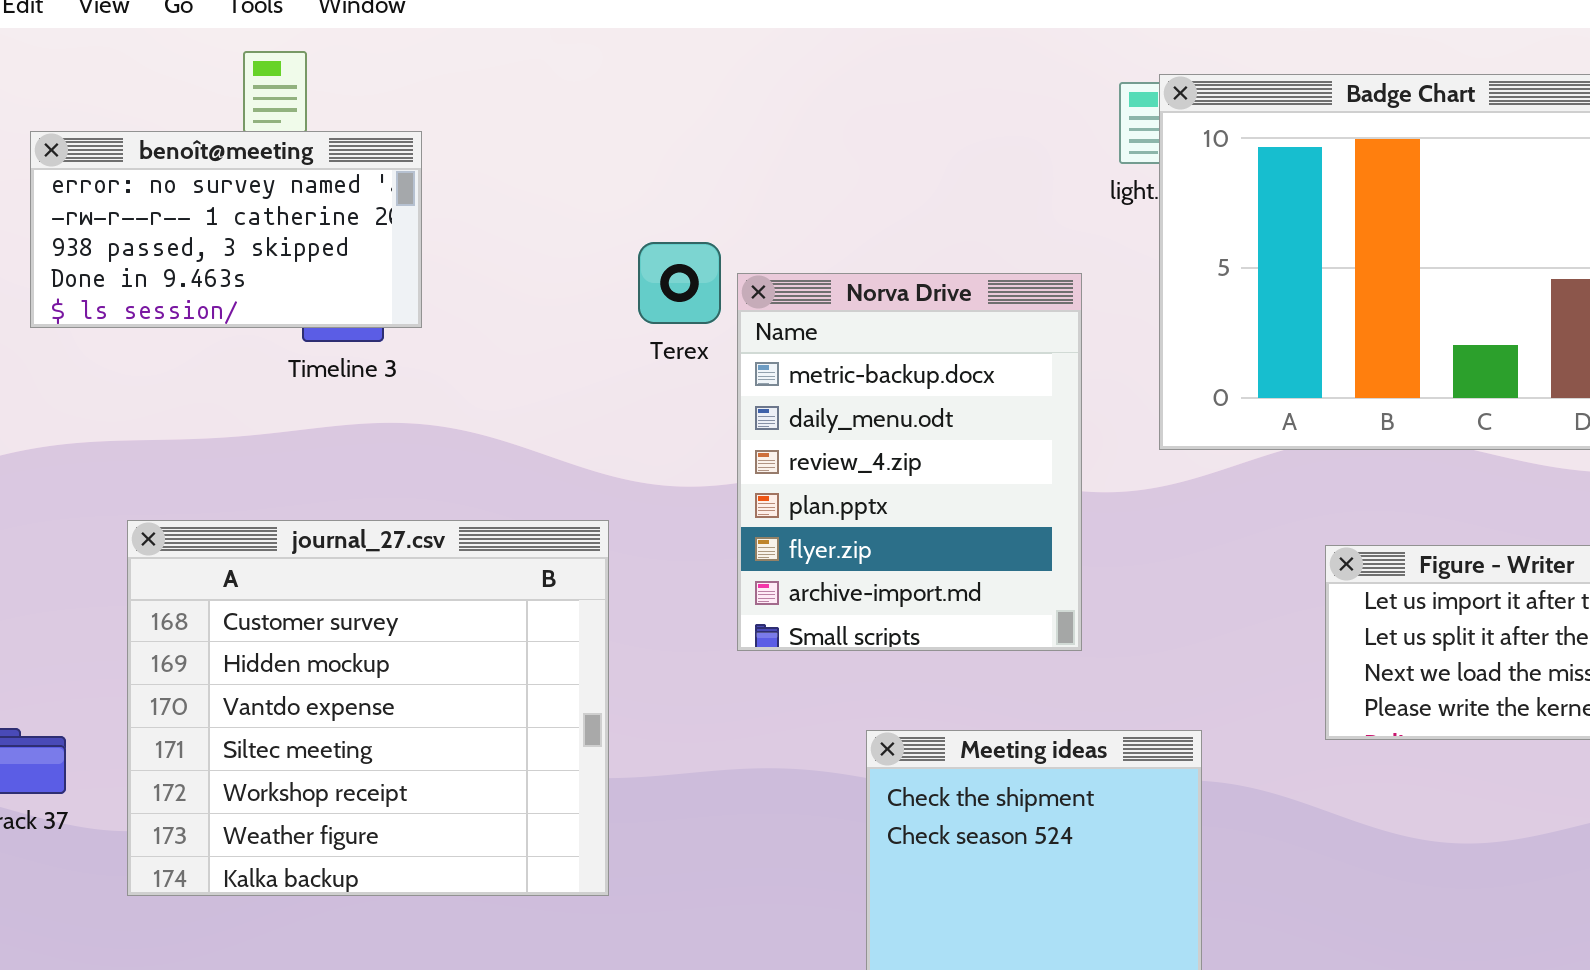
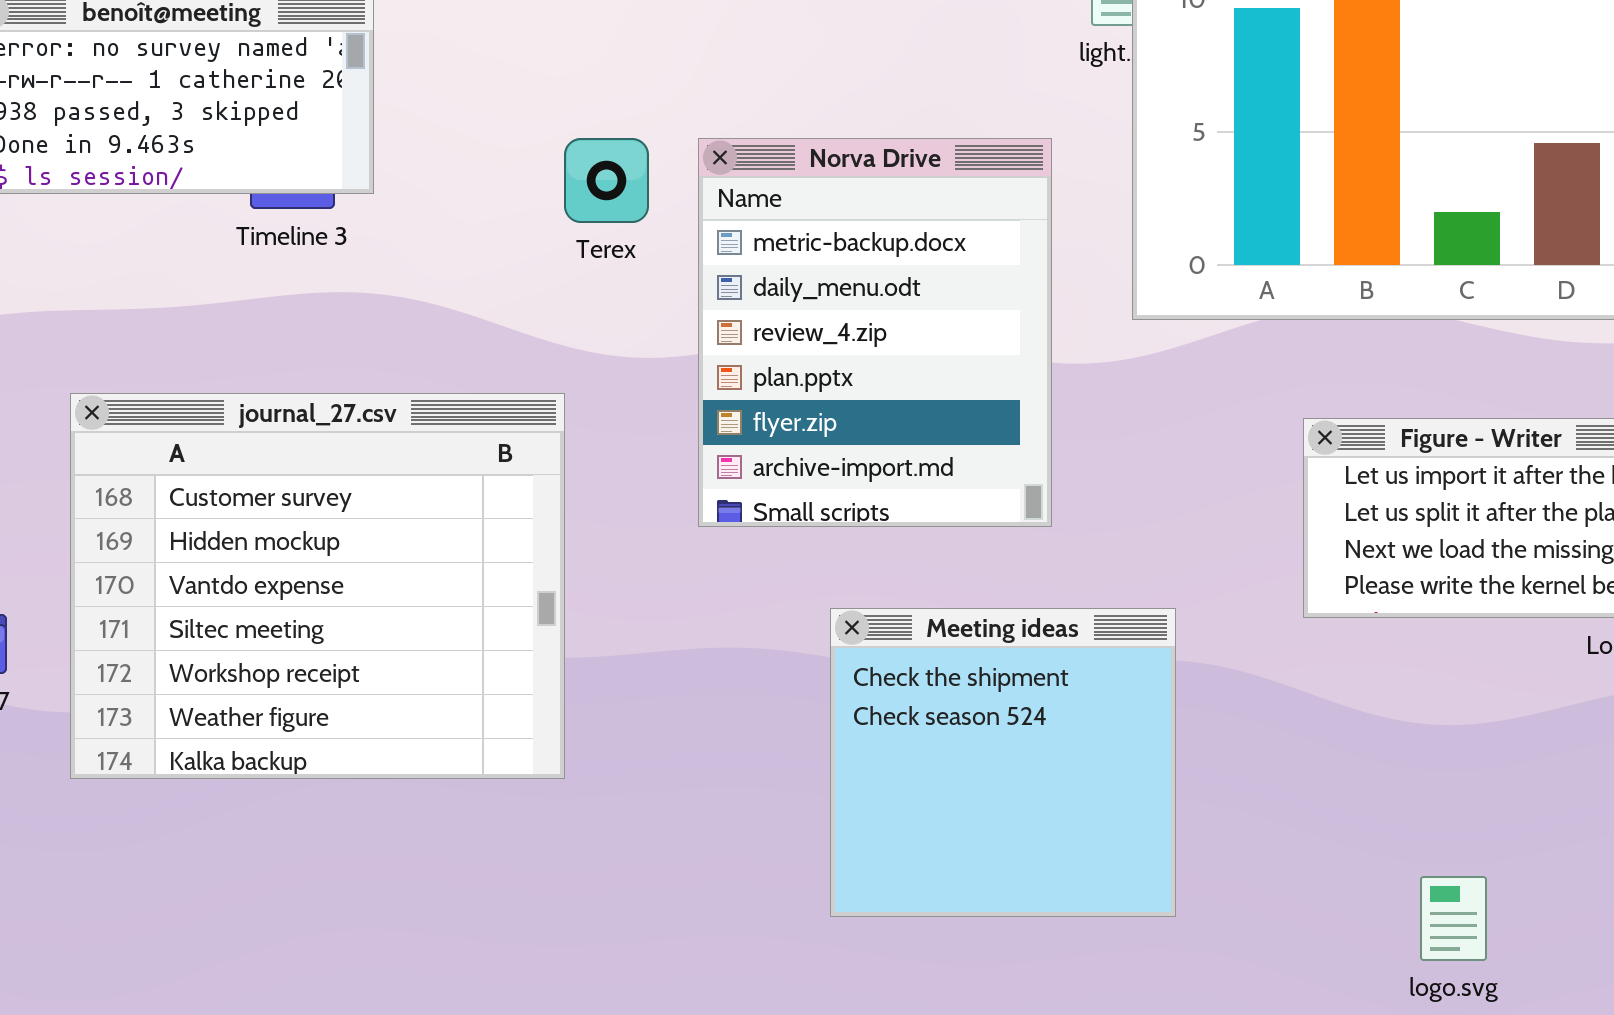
Terex: [638,242,721,324] -> [564,138,649,223], moved

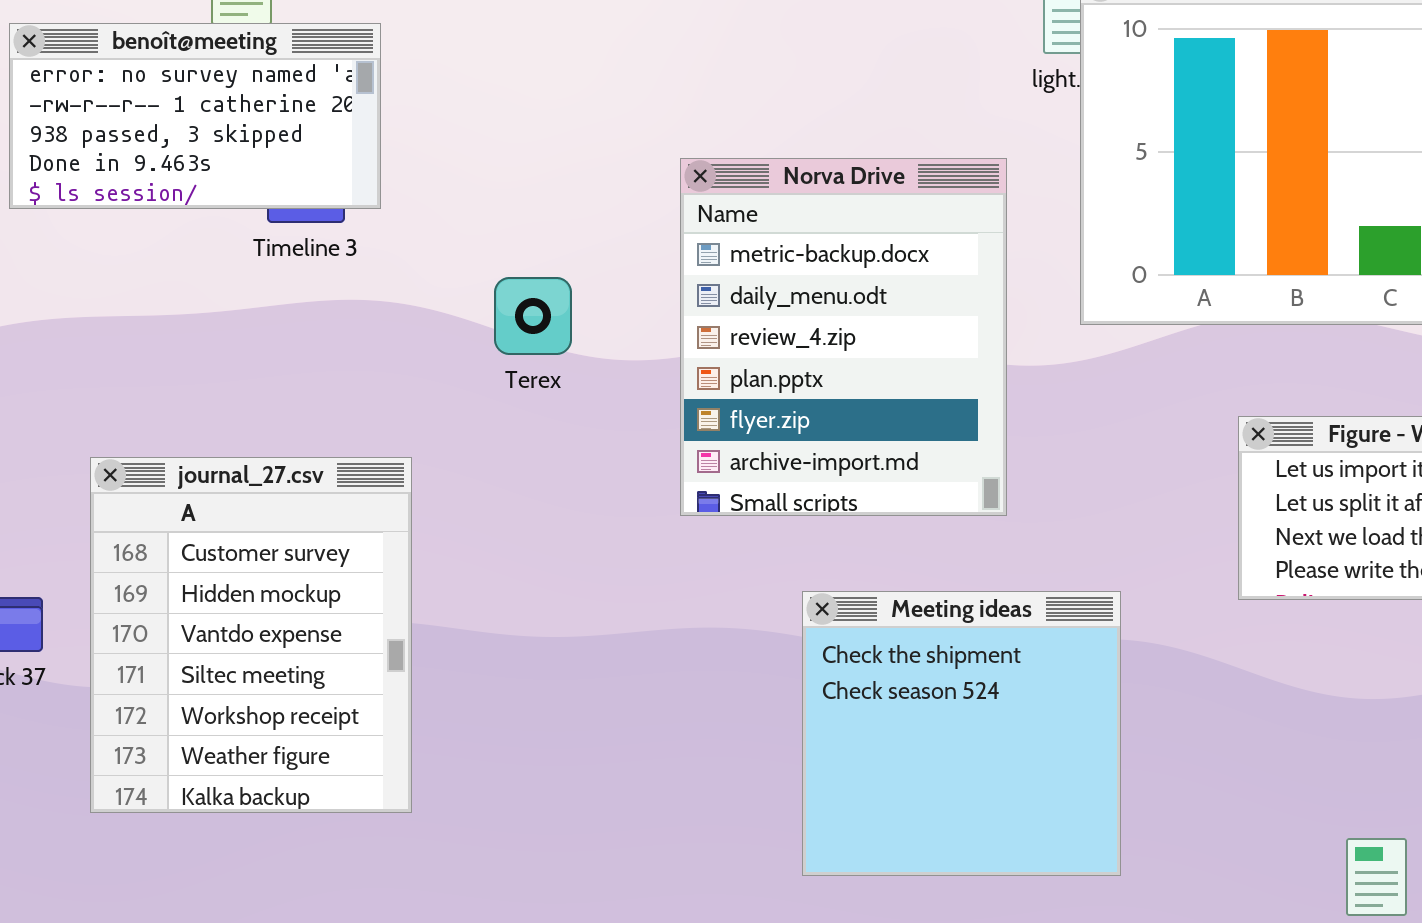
Terex: [564,138,649,223] -> [494,277,572,355], moved
journal_27.csv: [70,393,565,779] -> [90,457,412,813], moved, resized

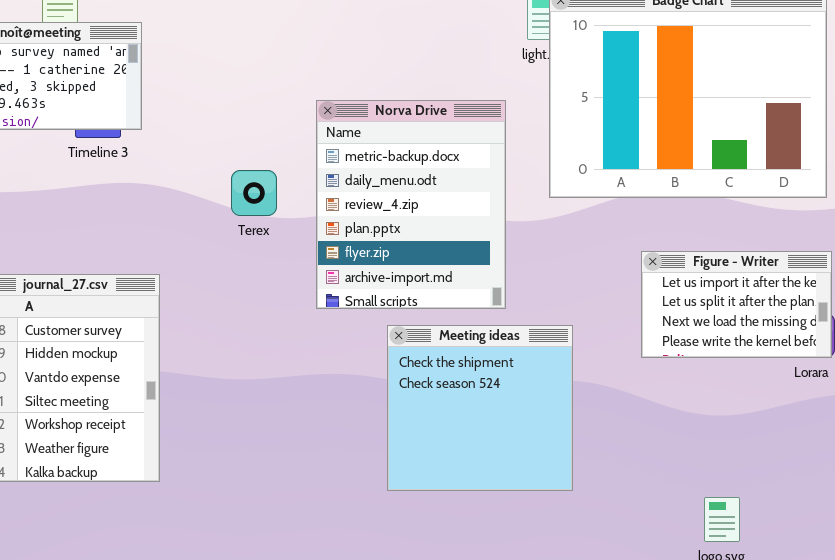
Terex: [494,277,572,355] -> [231,170,277,216], moved
Meeting ideas: [802,591,1121,876] -> [387,325,573,491], moved

